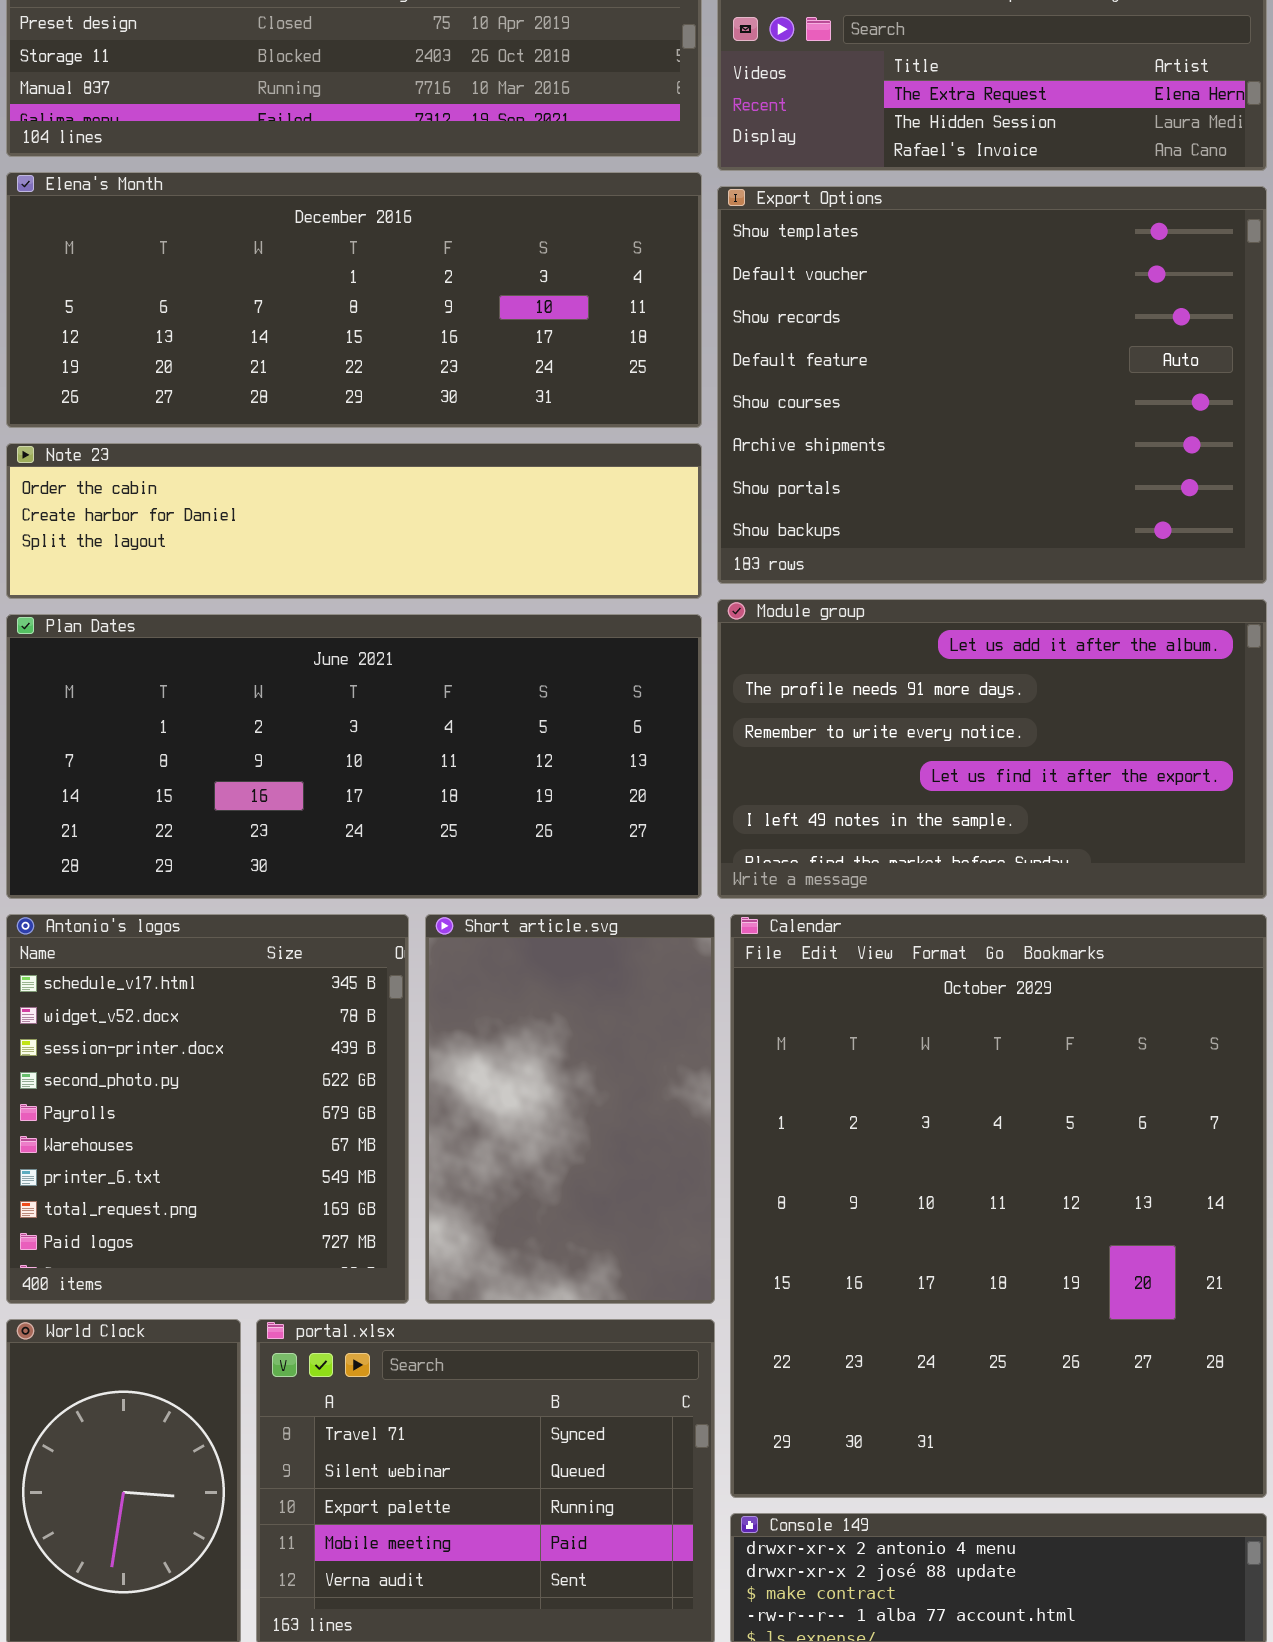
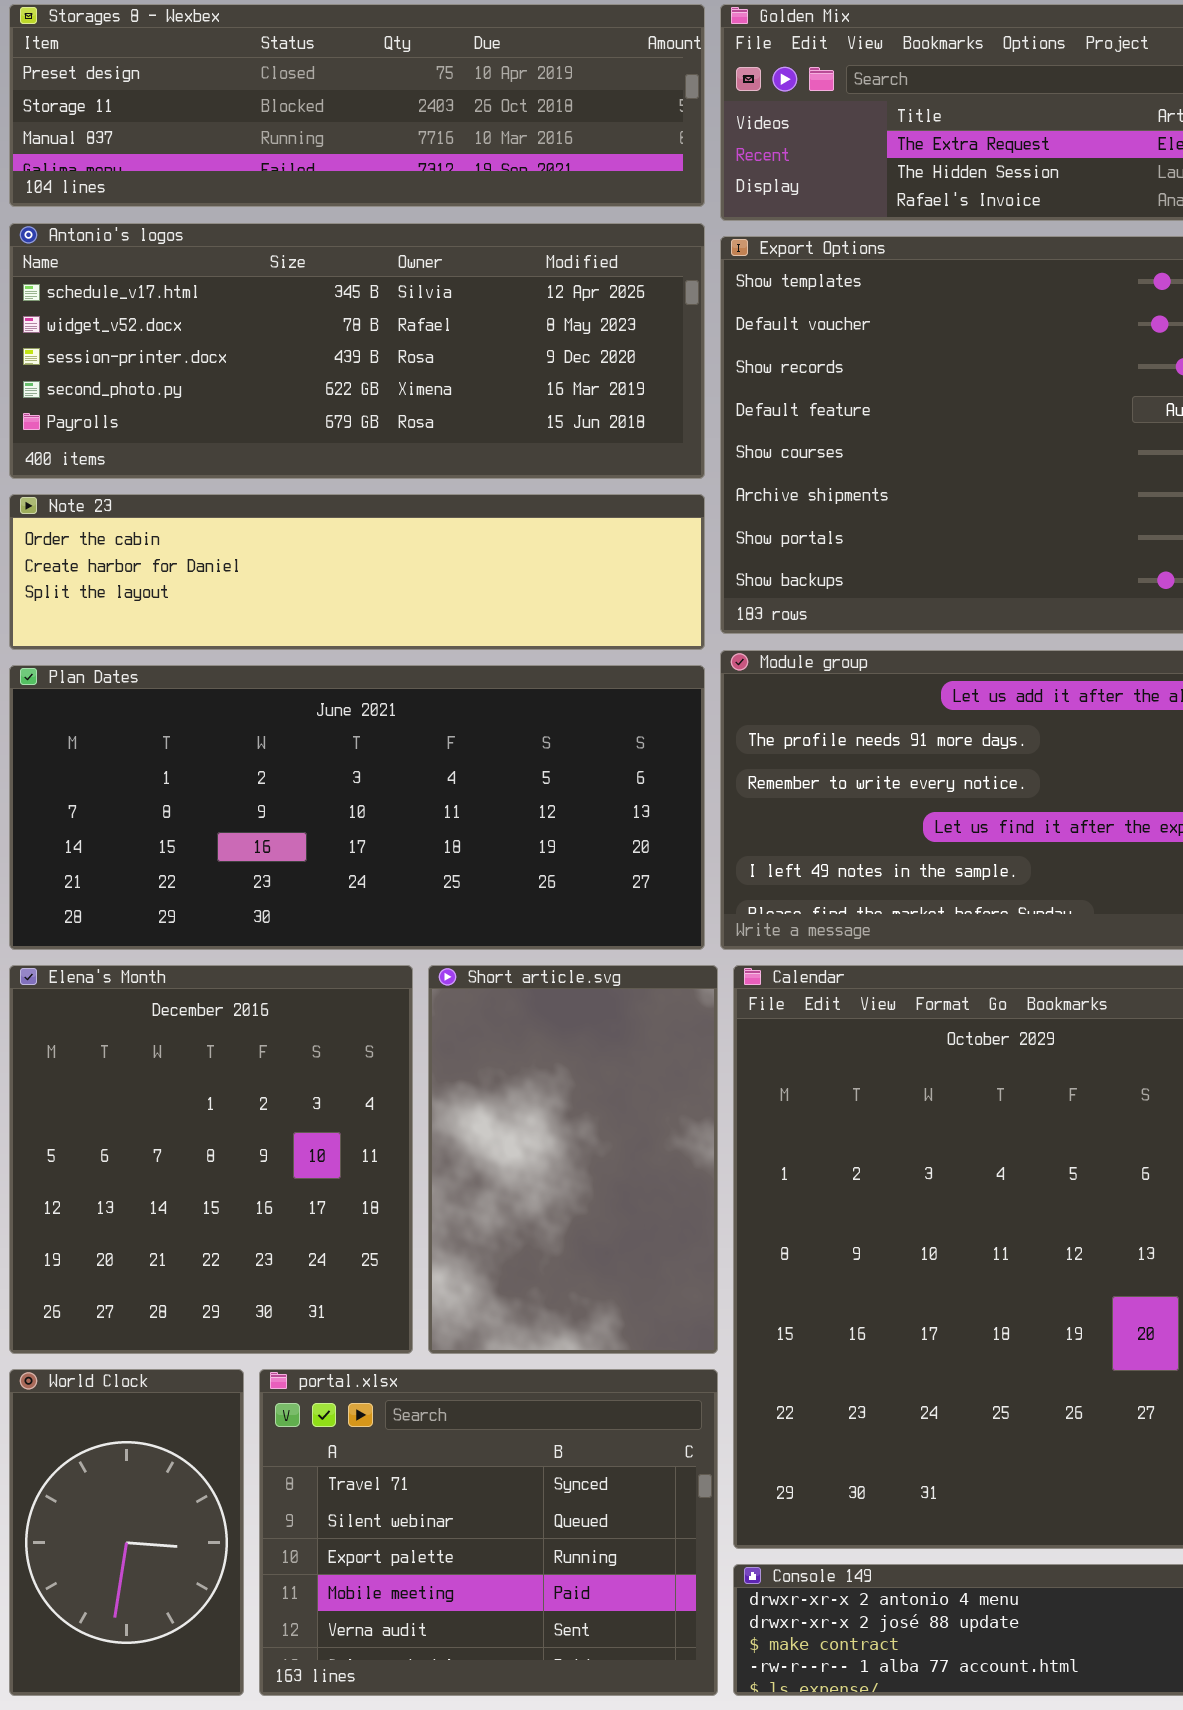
Elena's Month: [6,172,702,428] -> [9,965,413,1354], moved, resized
Antonio's logos: [6,914,409,1304] -> [9,223,705,479], moved, resized

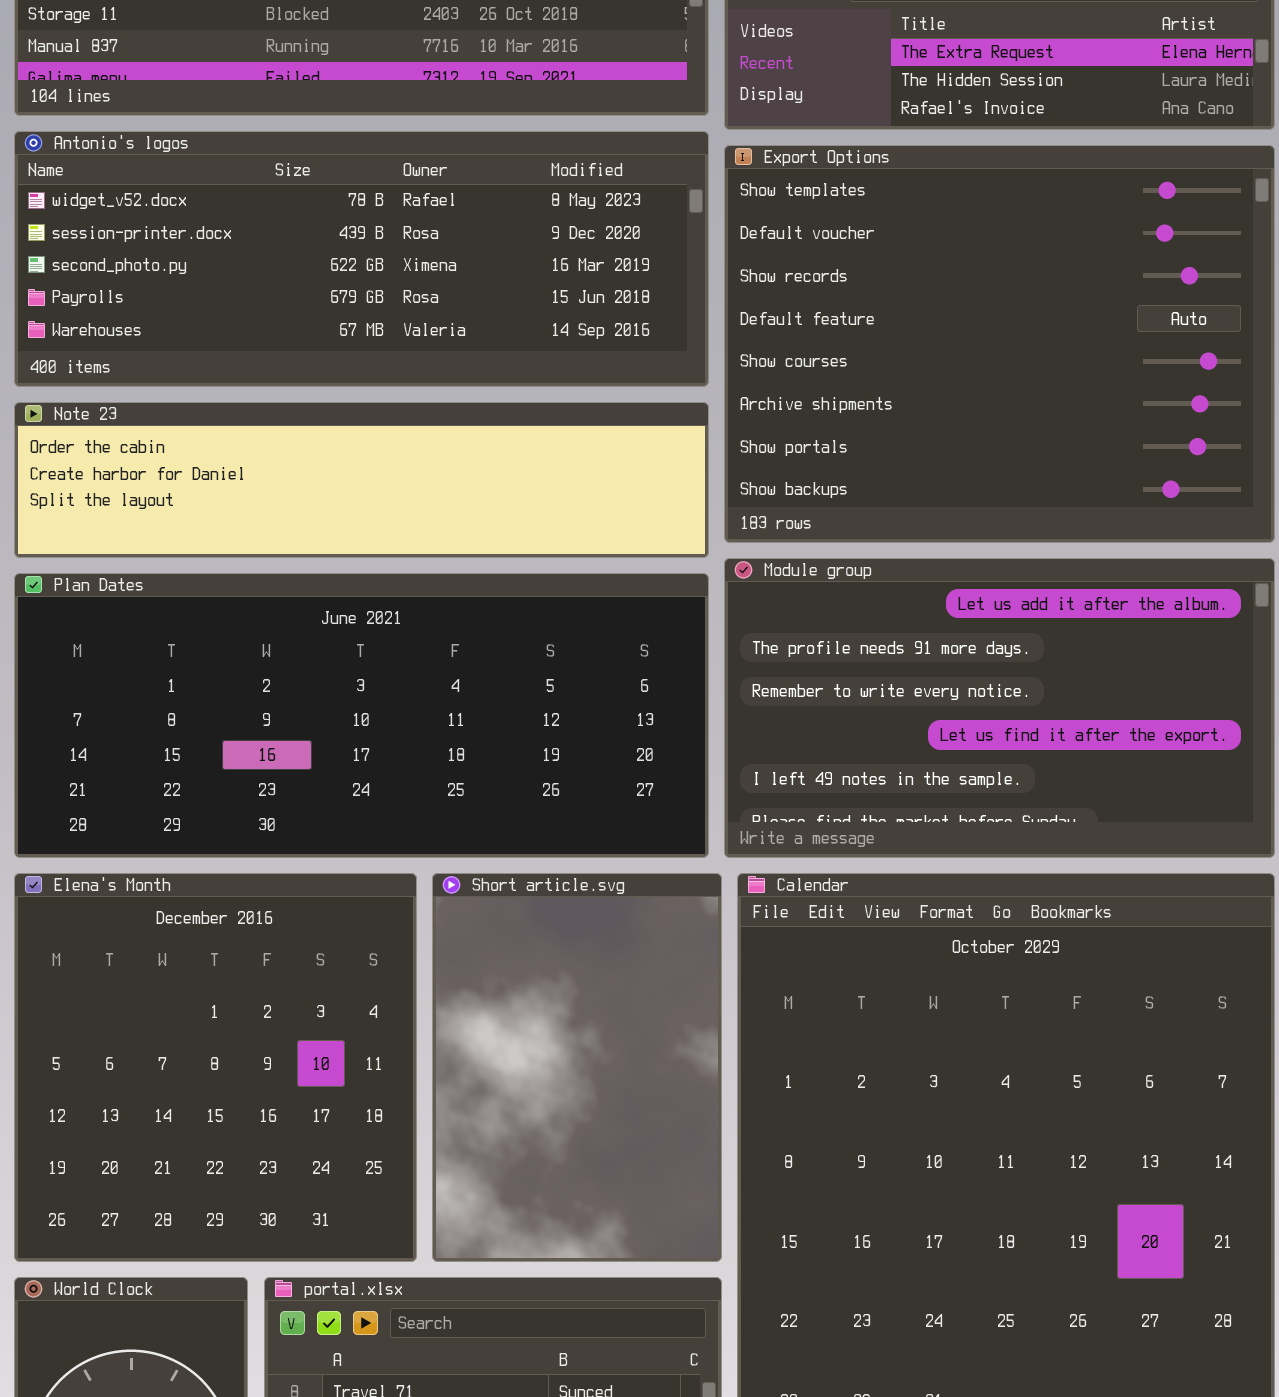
Antonio's logos: [9,223,705,479] -> [14,131,709,387], scrolled down 1 row

